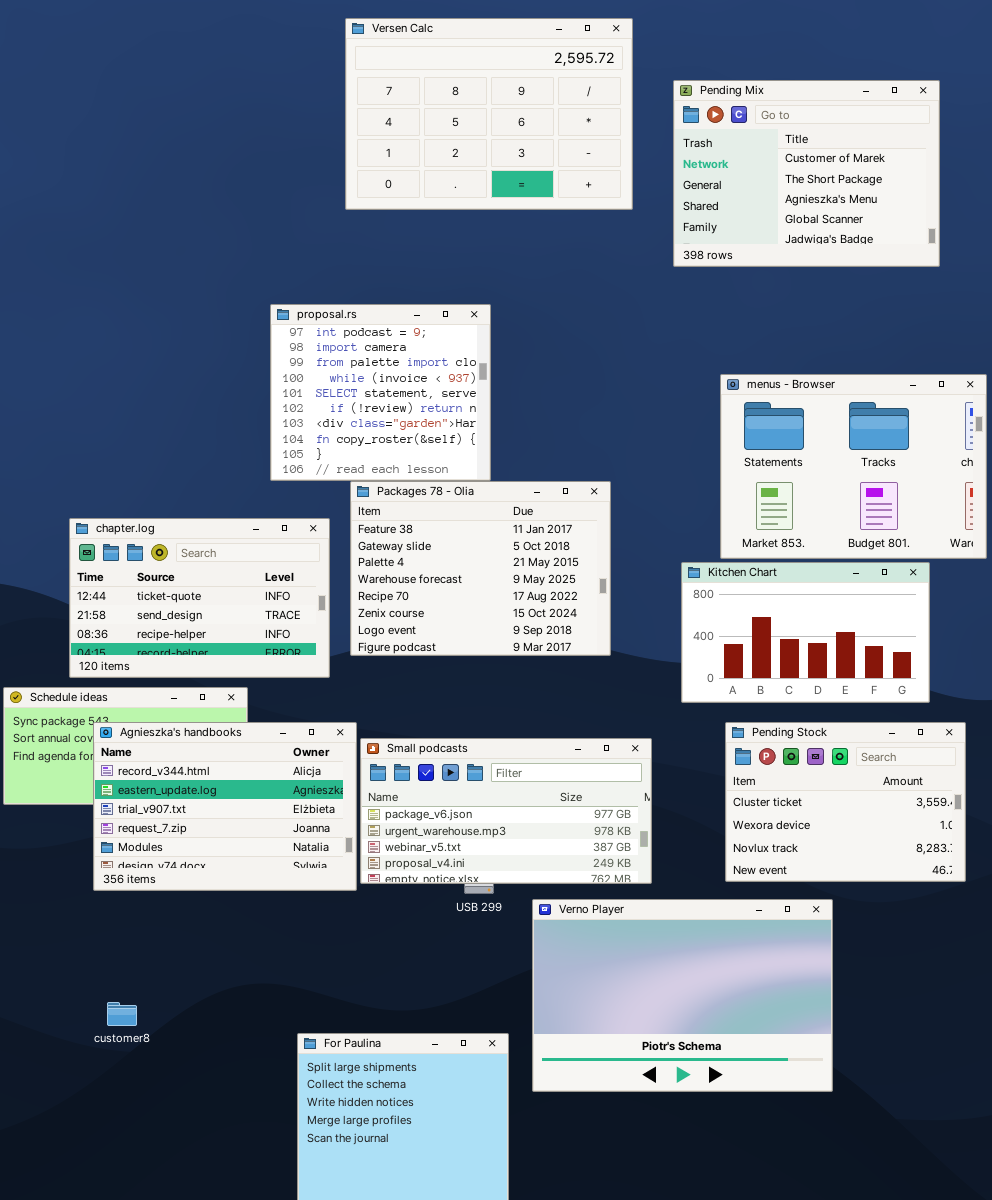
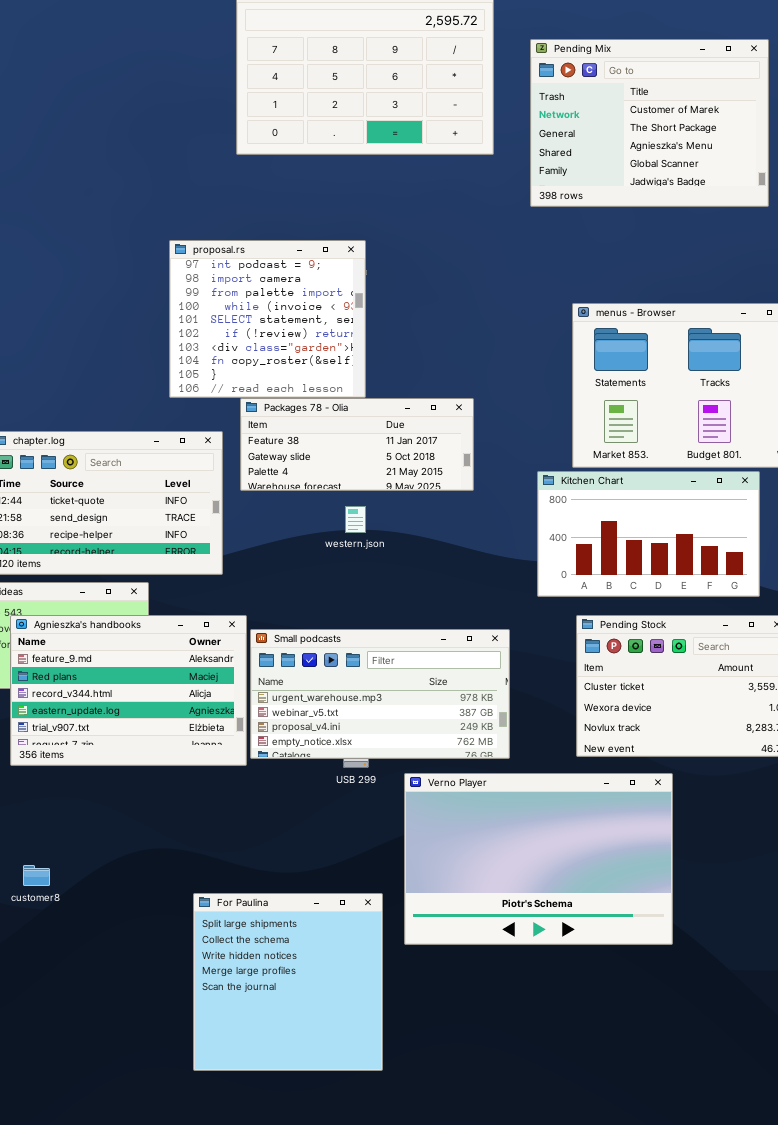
Packages 78 - Olia: [350,481,611,656] -> [240,398,474,491], resized
Agnieszka's handbooks: [93,722,357,891] -> [10,615,247,766], scrolled up 2 rows
Small podcasts: [360,738,652,884] -> [250,629,510,759], scrolled down 1 row

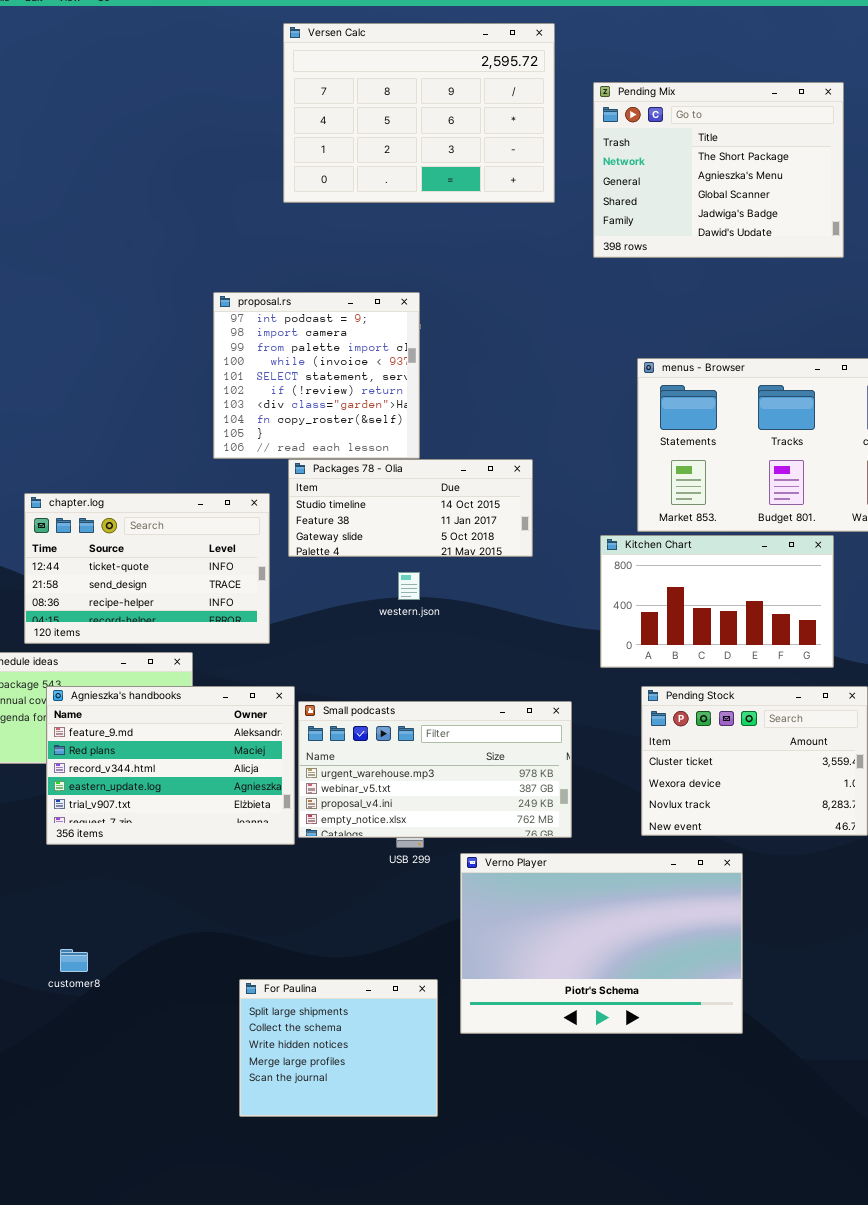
Pending Mix: [530,39,769,207] -> [593,82,844,258], scrolled down 1 row
Packages 78 - Olia: [240,398,474,491] -> [288,459,533,557], scrolled up 1 row
For Paulina: [193,893,383,1071] -> [239,979,438,1117], resized

